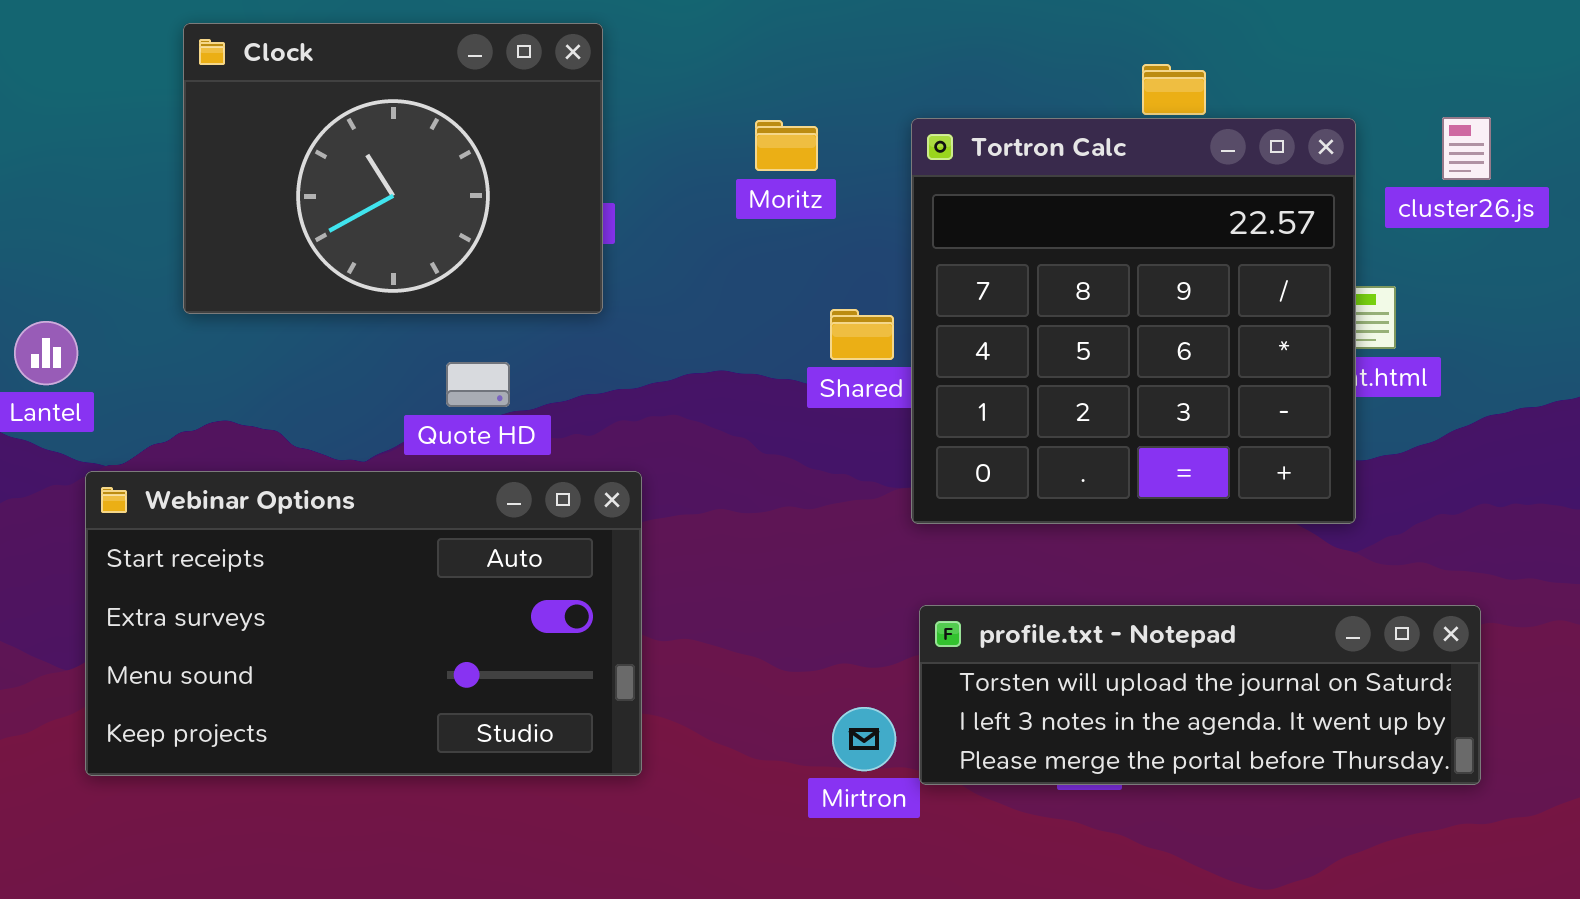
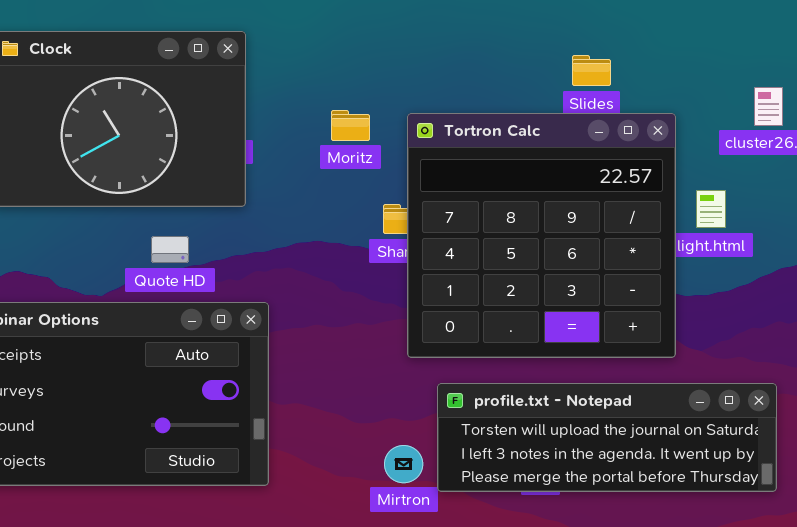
Tortron Calc: [911,118,1356,524] -> [407,113,676,358], moved
Moritz: [755,120,818,171] -> [331,110,370,141], moved

